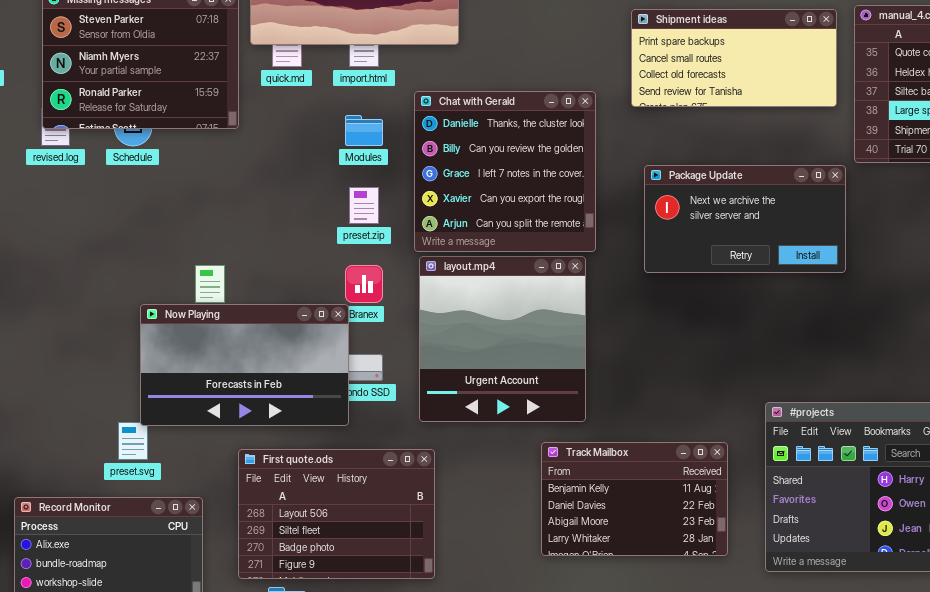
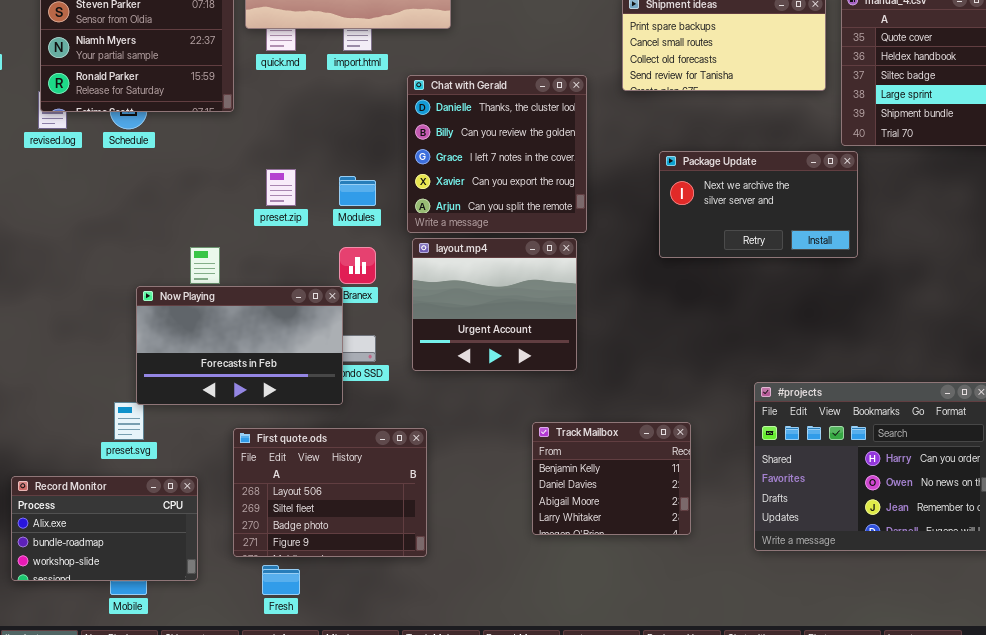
Modules: [345,115,383,146] -> [339,176,376,206], moved
Package Update: [644,165,846,273] -> [659,151,858,258], moved
preset.zip: [349,187,379,224] -> [266,169,296,206], moved
layout.mp4: [419,256,586,422] -> [412,238,577,371], resized
Track Mailbox: [541,442,728,556] -> [532,422,691,535], resized

